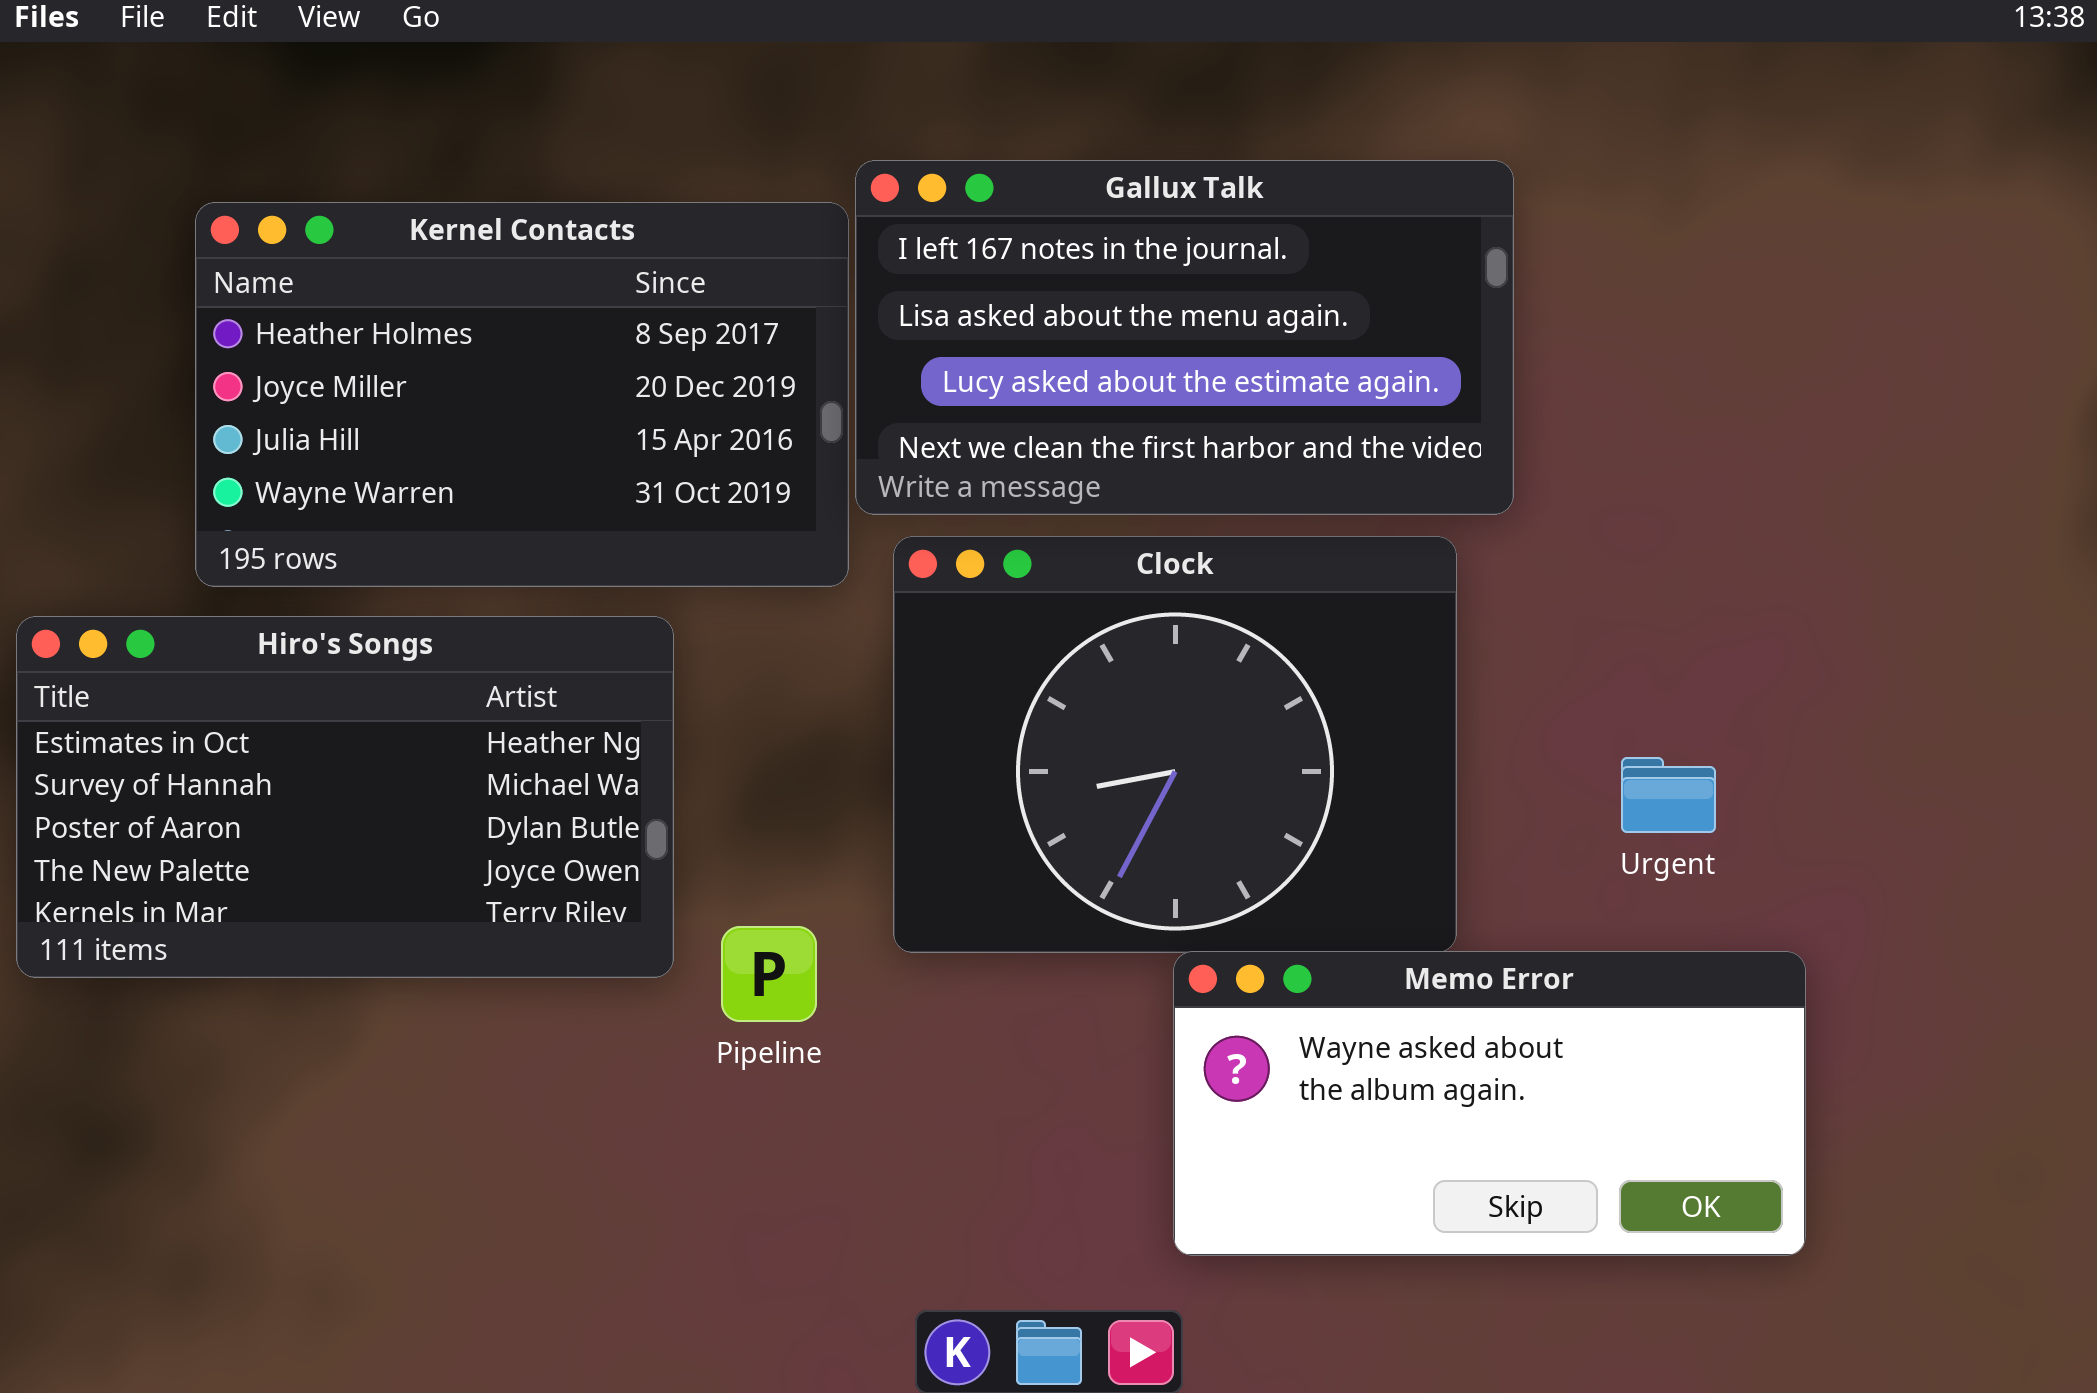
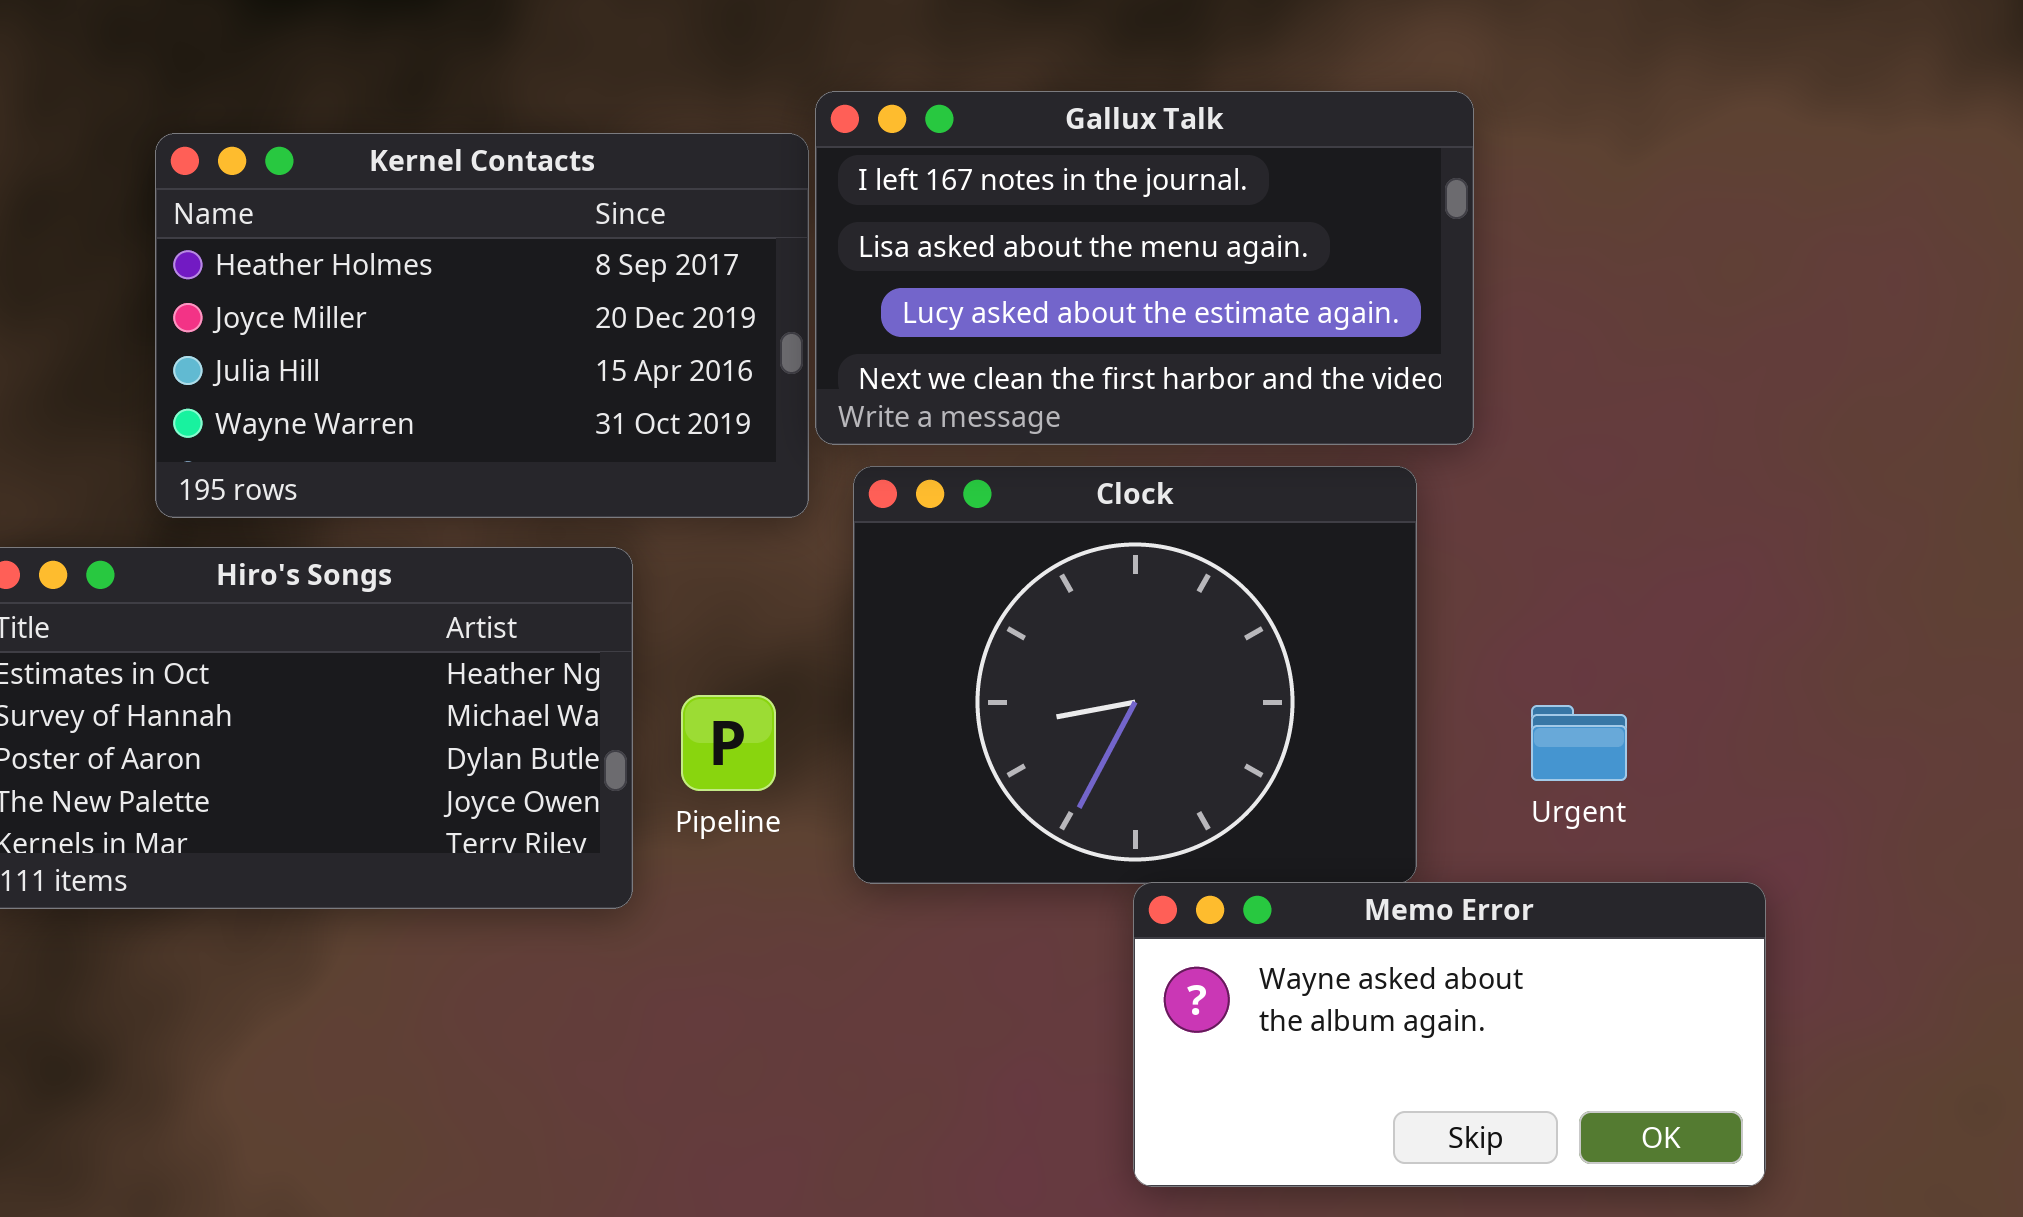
Urgent: [1621,757,1716,833] -> [1531,705,1627,781], moved
Pipeline: [721,926,817,1022] -> [681,695,776,791], moved

